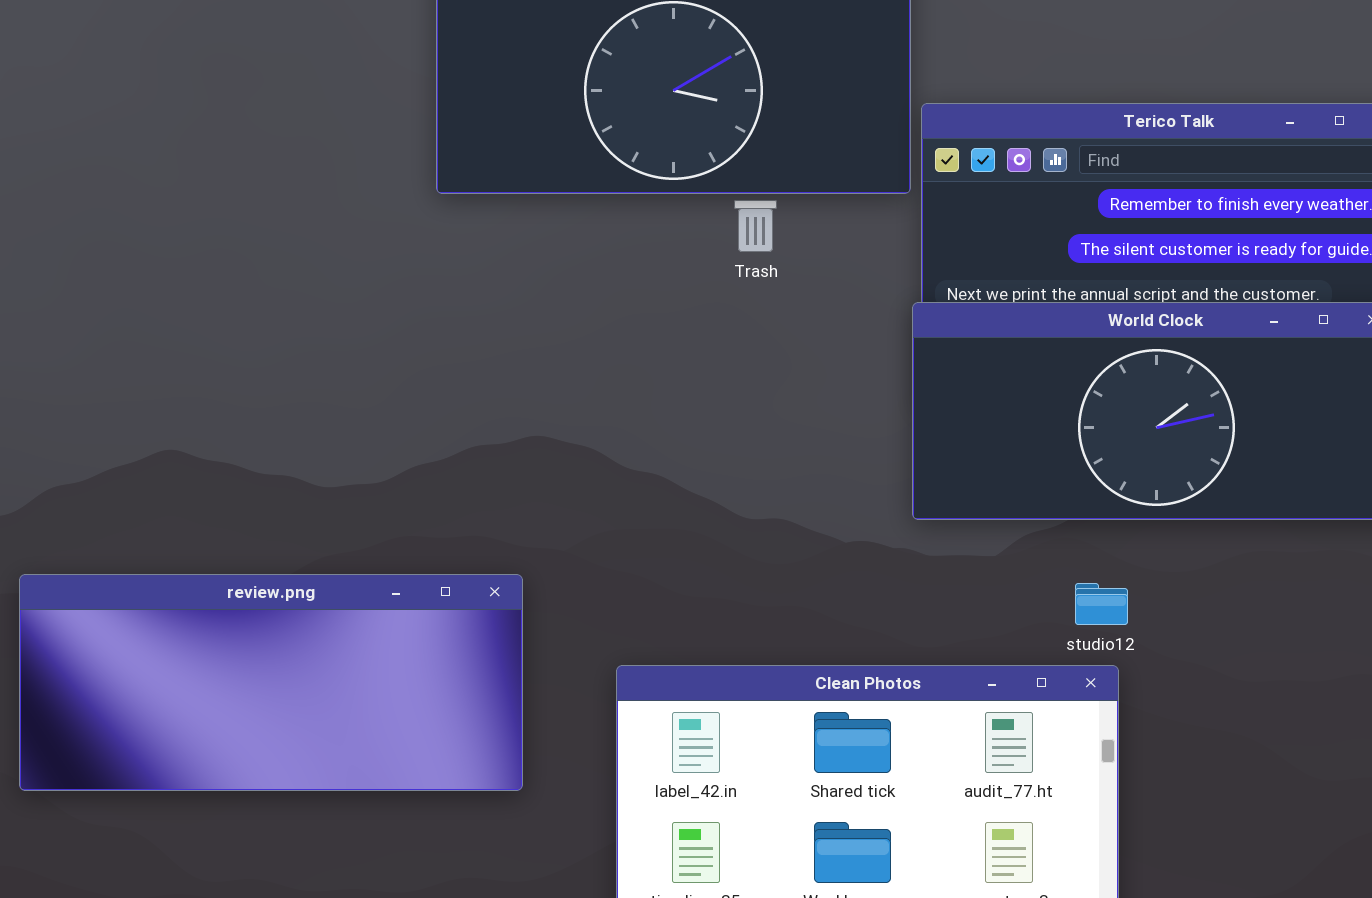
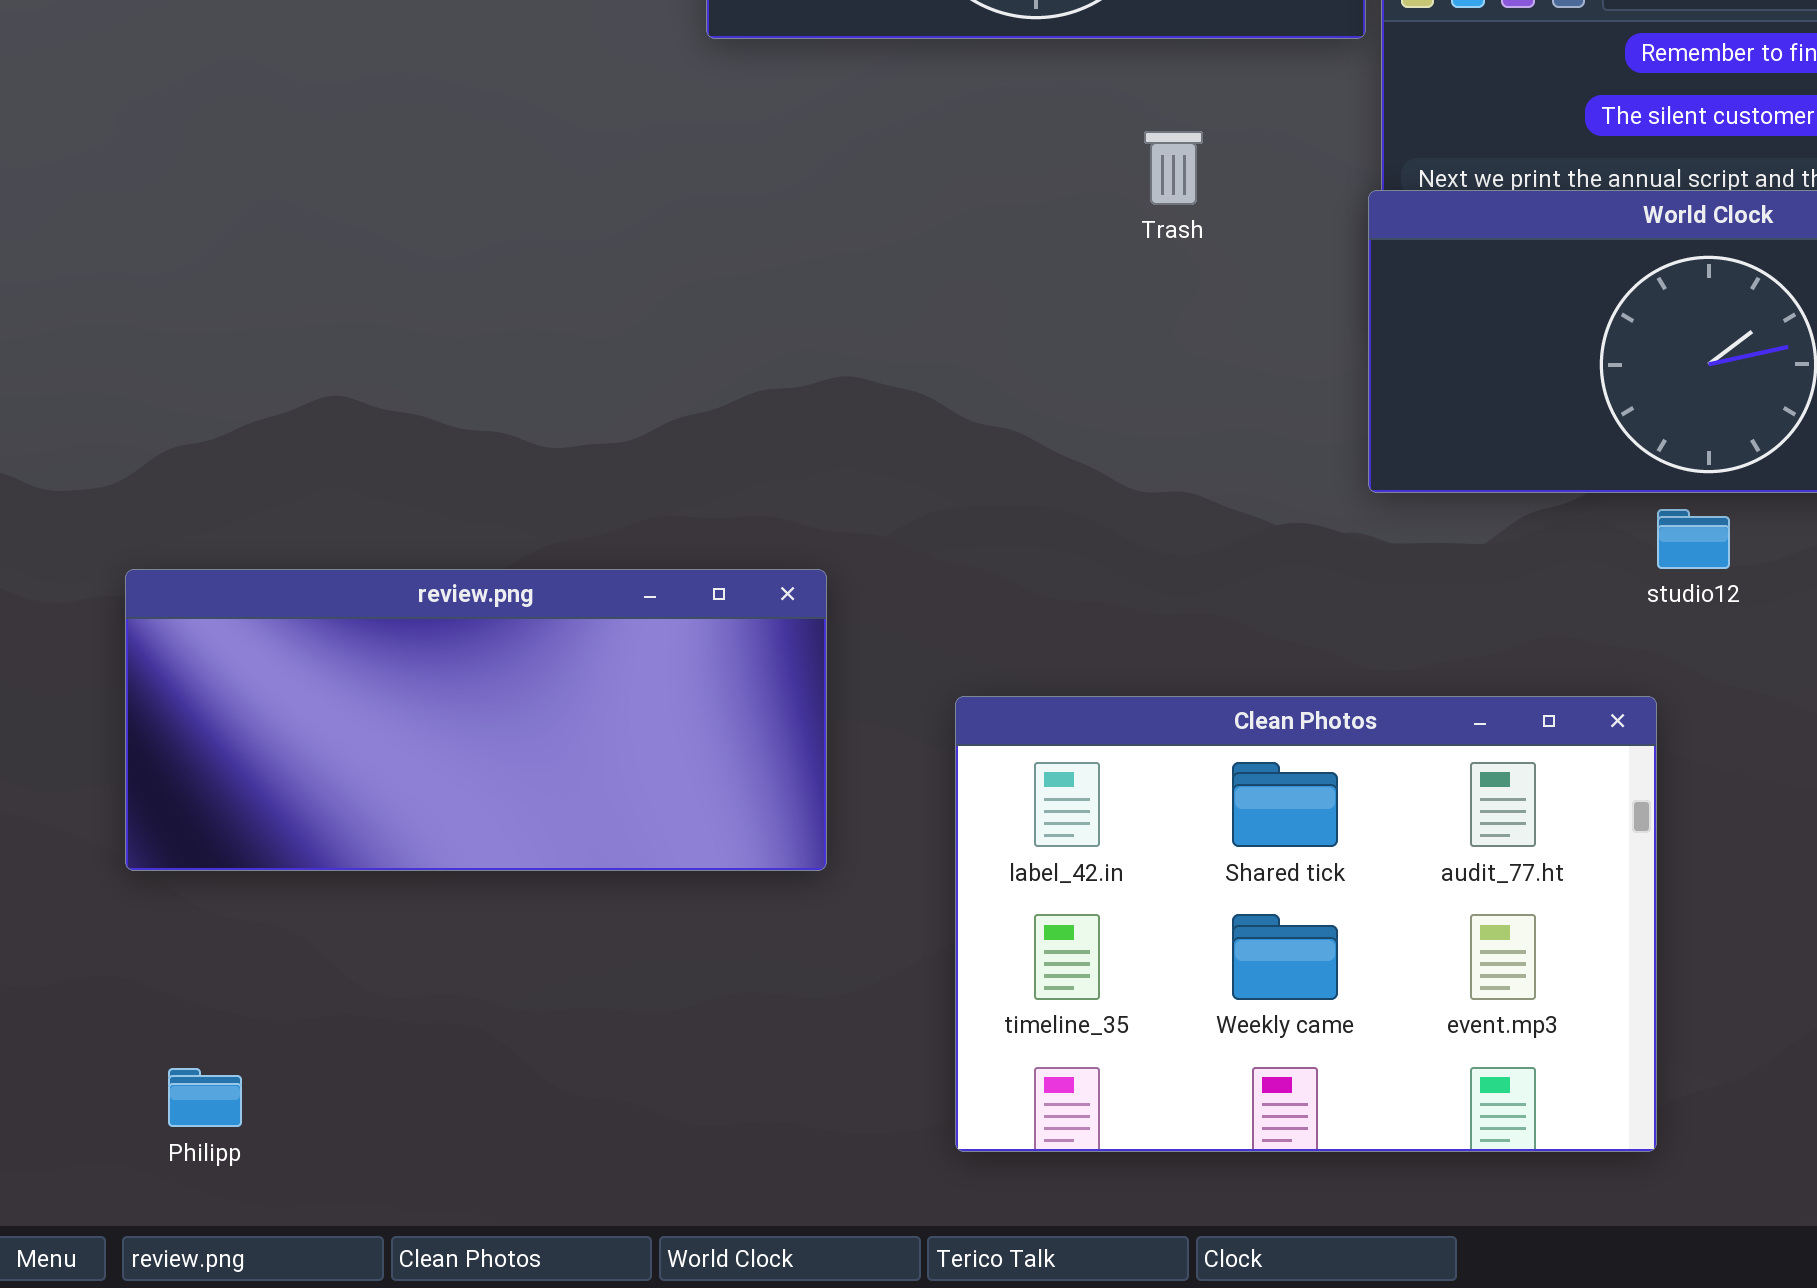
Trash: [734,200,777,252] -> [1144,131,1203,205], moved
studio12: [1075,583,1128,625] -> [1657,509,1730,569], moved

